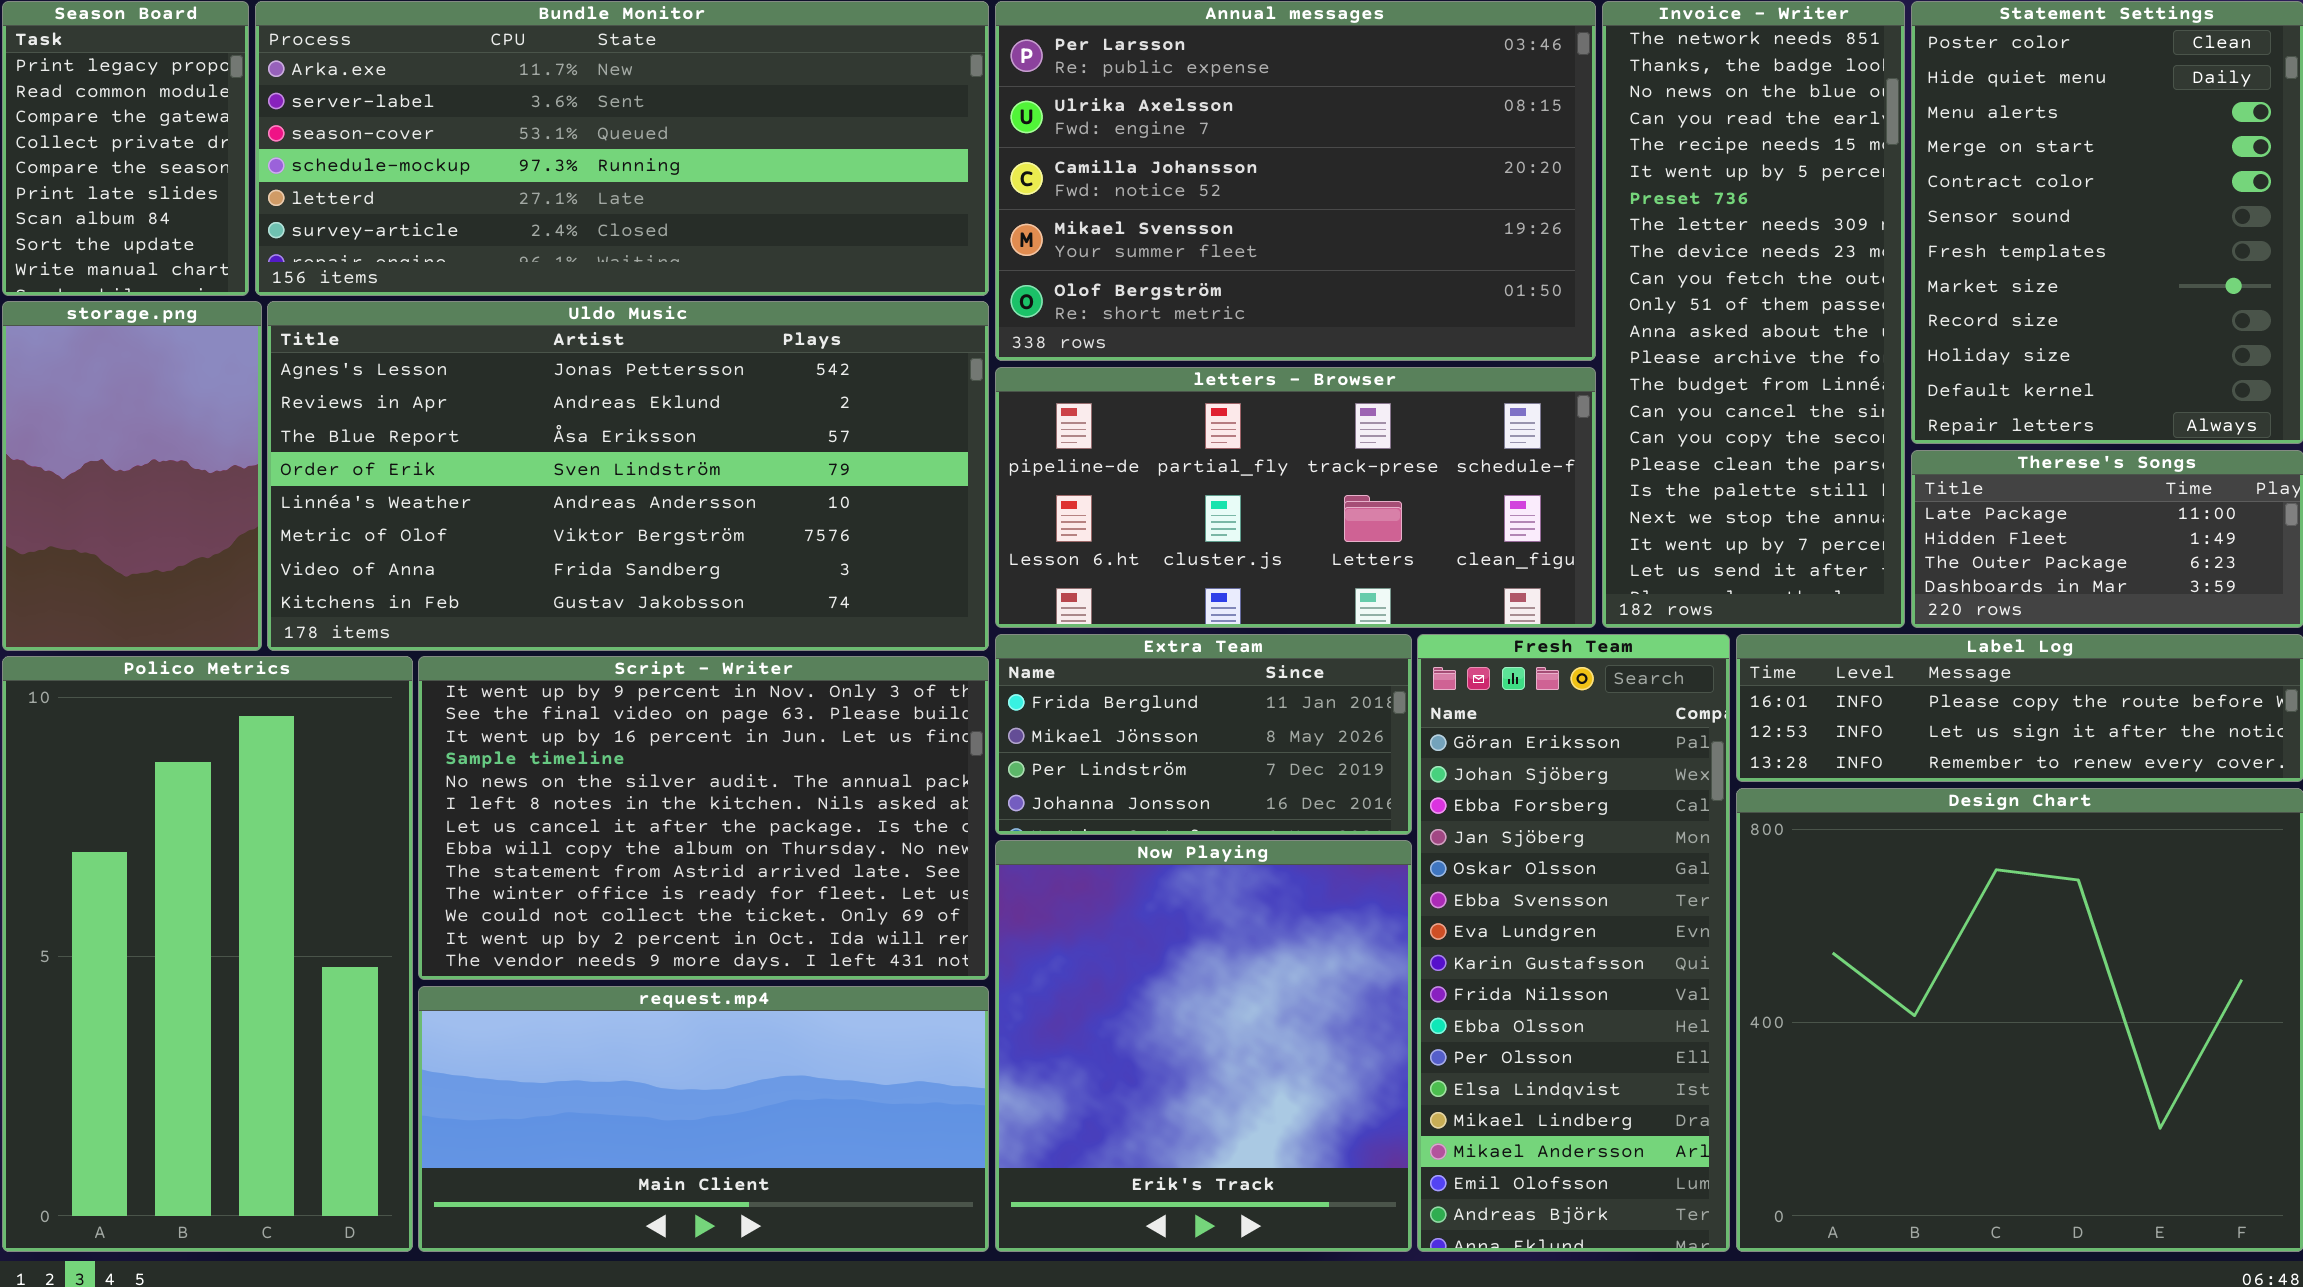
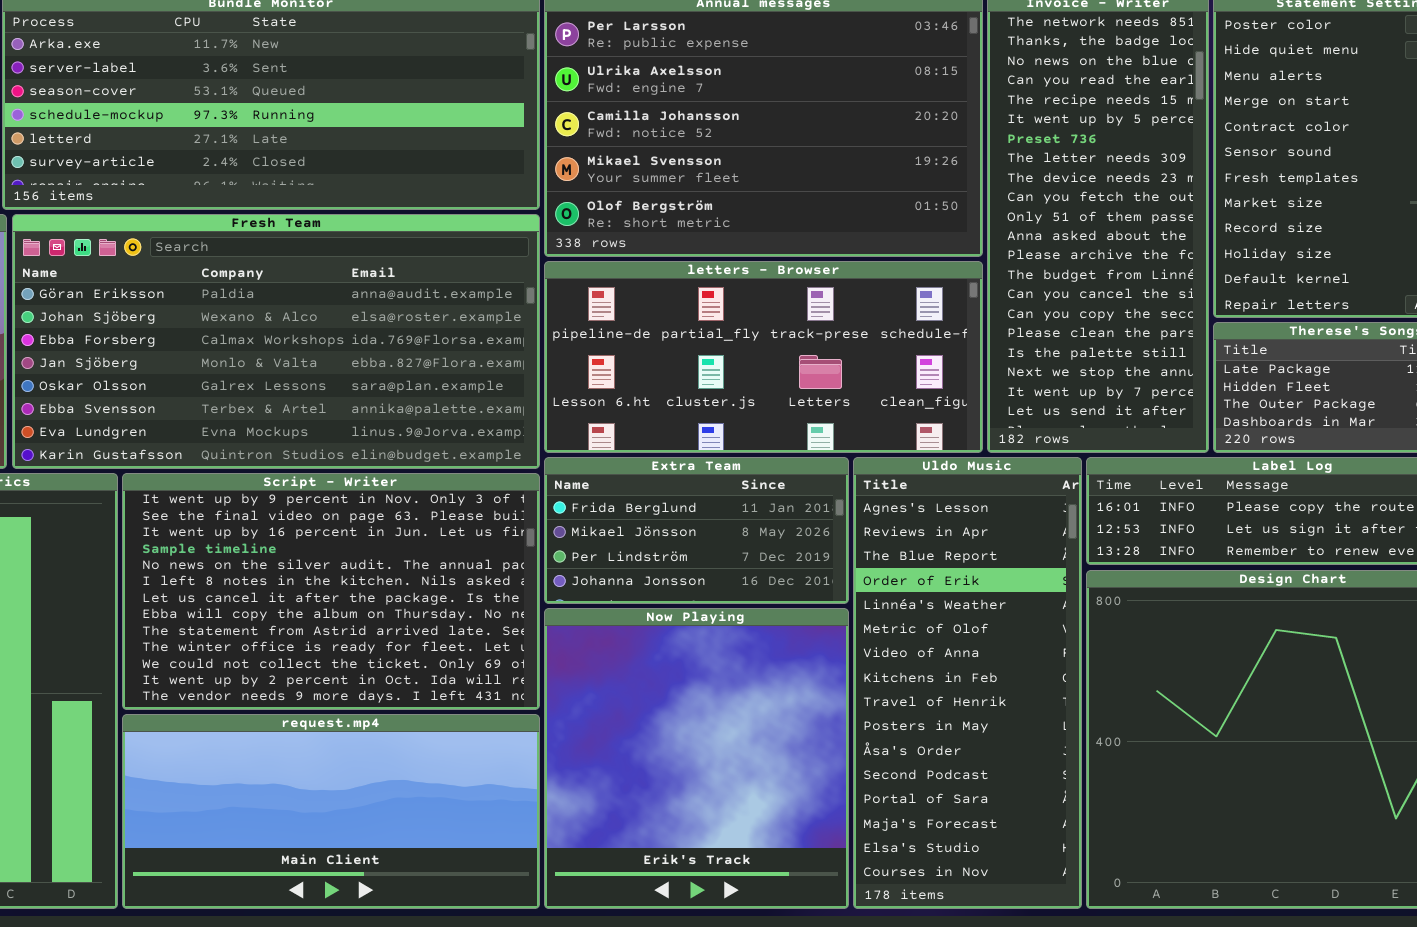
Uldo Music: [267,301,989,651] -> [853,457,1082,909], moved, resized
Fresh Team: [1417,634,1730,1252] -> [12,214,540,469], moved, resized

